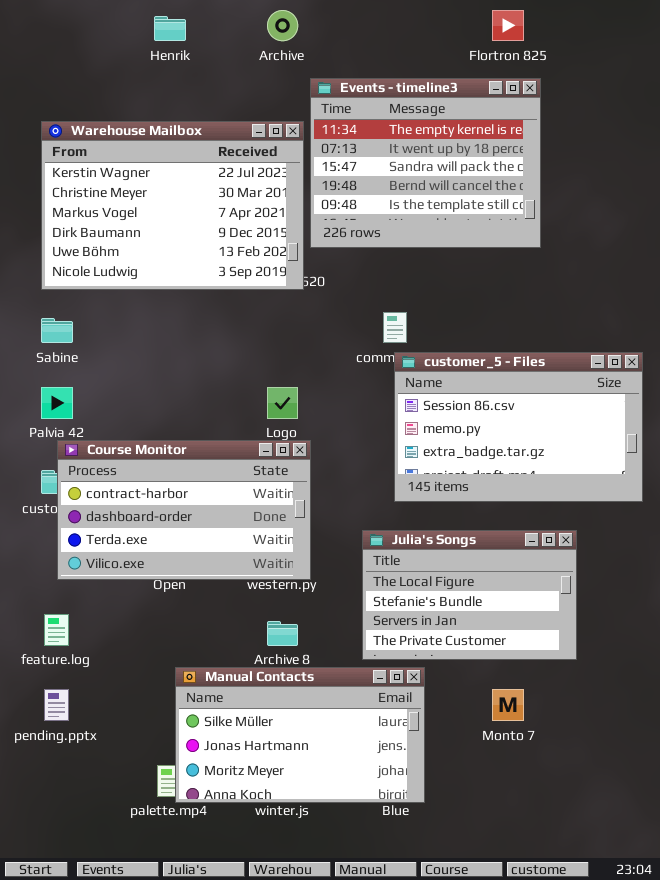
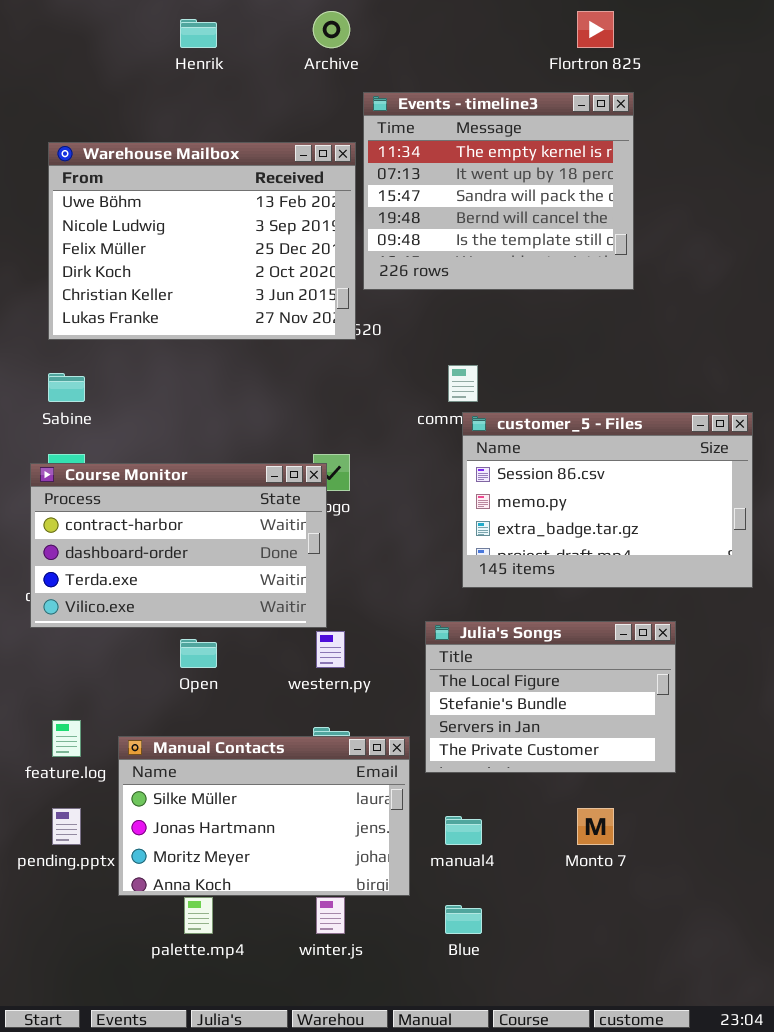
Warehouse Mailbox: [41,121,304,290] -> [48,142,356,340], scrolled down 4 rows
Course Monitor: [57,440,311,580] -> [30,463,327,628], moved
Manual Contacts: [175,667,425,803] -> [118,736,410,896], moved

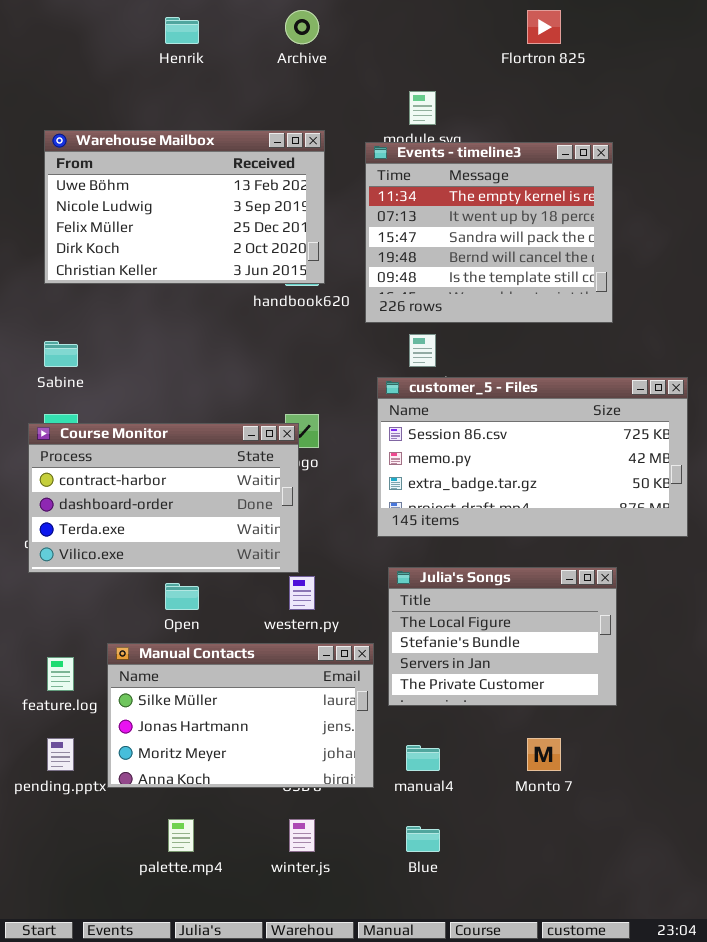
Events - timeline3: [363,92,634,290] -> [365,142,613,323], moved
Warehouse Mailbox: [48,142,356,340] -> [44,130,325,284], resized
customer_5 - Files: [462,412,753,588] -> [377,377,688,537], resized
Manual Contacts: [118,736,410,896] -> [107,643,374,788], moved

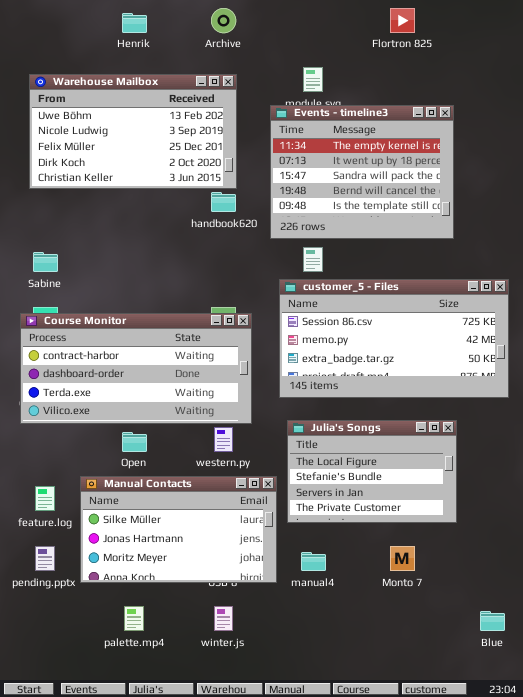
Warehouse Mailbox: [44,130,325,284] -> [29,74,237,189], moved
Course Monitor: [28,423,299,573] -> [20,313,252,424], resized
Blue: [406,826,440,852] -> [480,611,505,631], moved

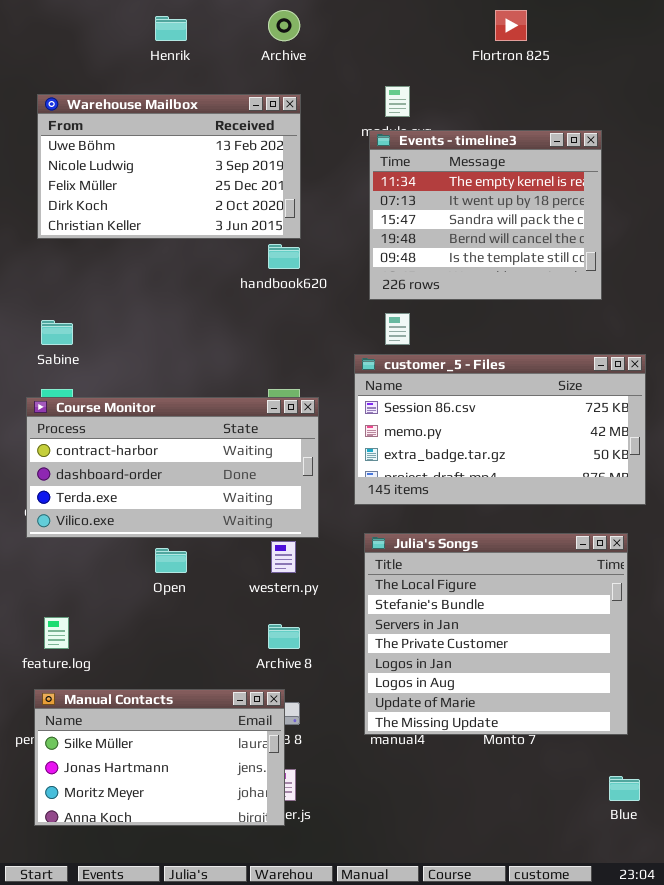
Events - timeline3: [270,105,454,239] -> [369,130,602,300], moved
Julia's Songs: [287,420,457,523] -> [364,533,628,735], resized
Manual Contacts: [80,476,277,583] -> [34,689,285,826], moved

